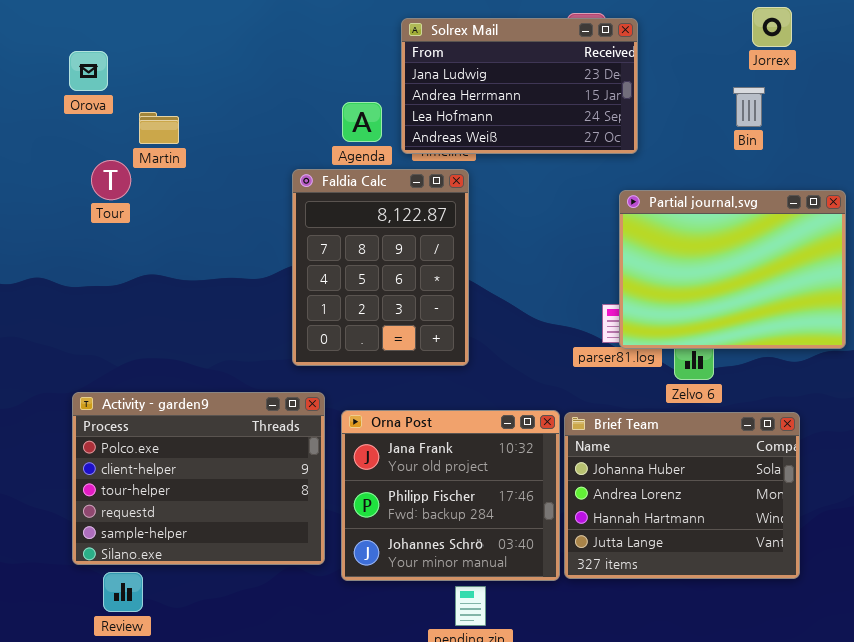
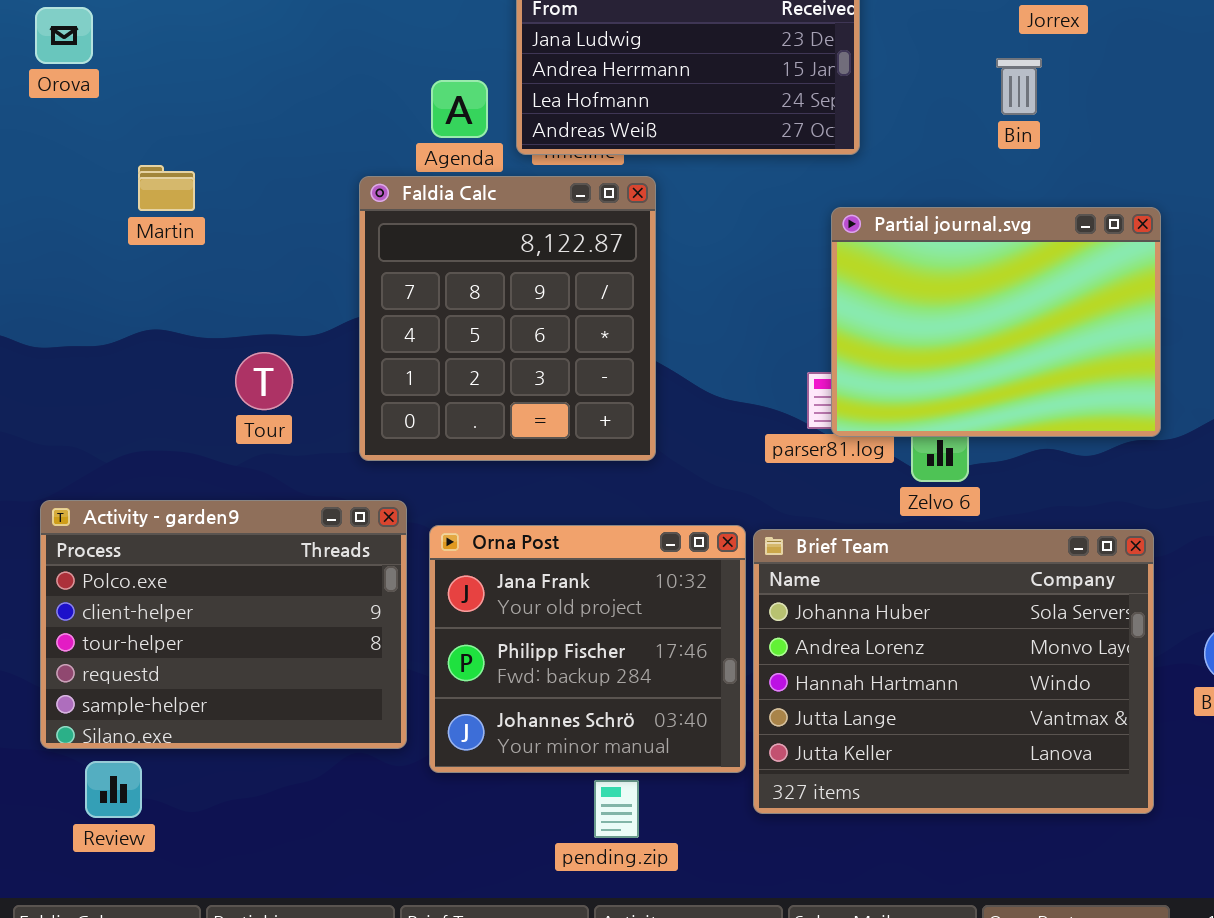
Martin: [139,112,179,144] -> [138,165,195,211], moved
Tour: [91,160,131,200] -> [235,352,293,410], moved
Faldia Calc: [292,169,469,366] -> [359,176,656,461], resized
Brief Team: [564,412,800,579] -> [753,529,1154,814], resized

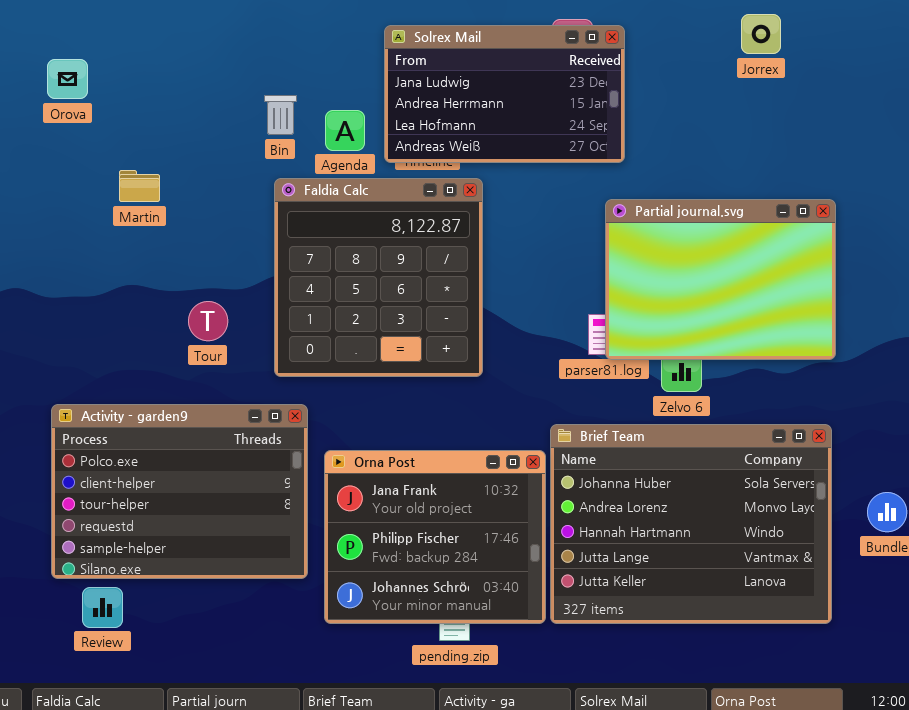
Bin: [996,58,1042,115] -> [264,95,297,135], moved
Orna Post: [429,525,746,773] -> [324,450,546,624], moved

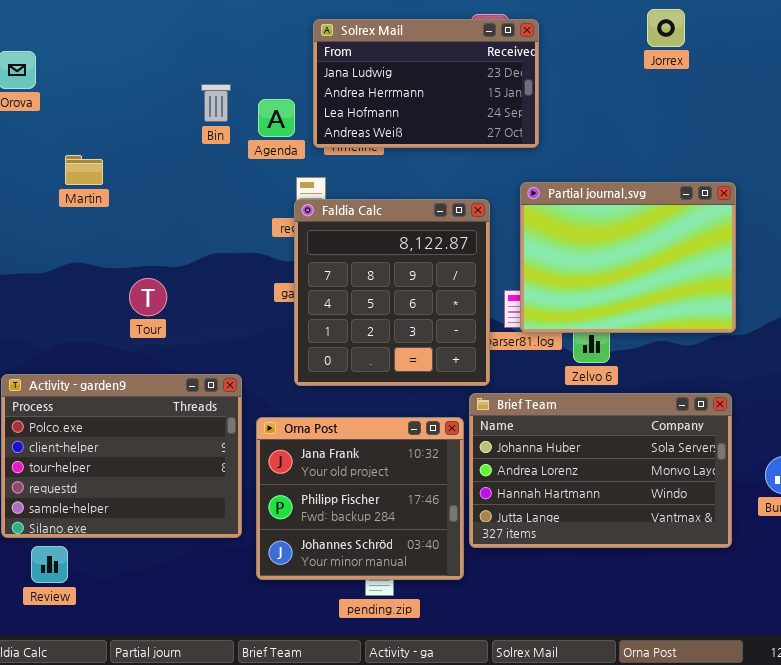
Faldia Calc: [274,178,483,377] -> [294,199,490,386], moved
Brief Team: [550,424,832,624] -> [469,393,732,548], resized

